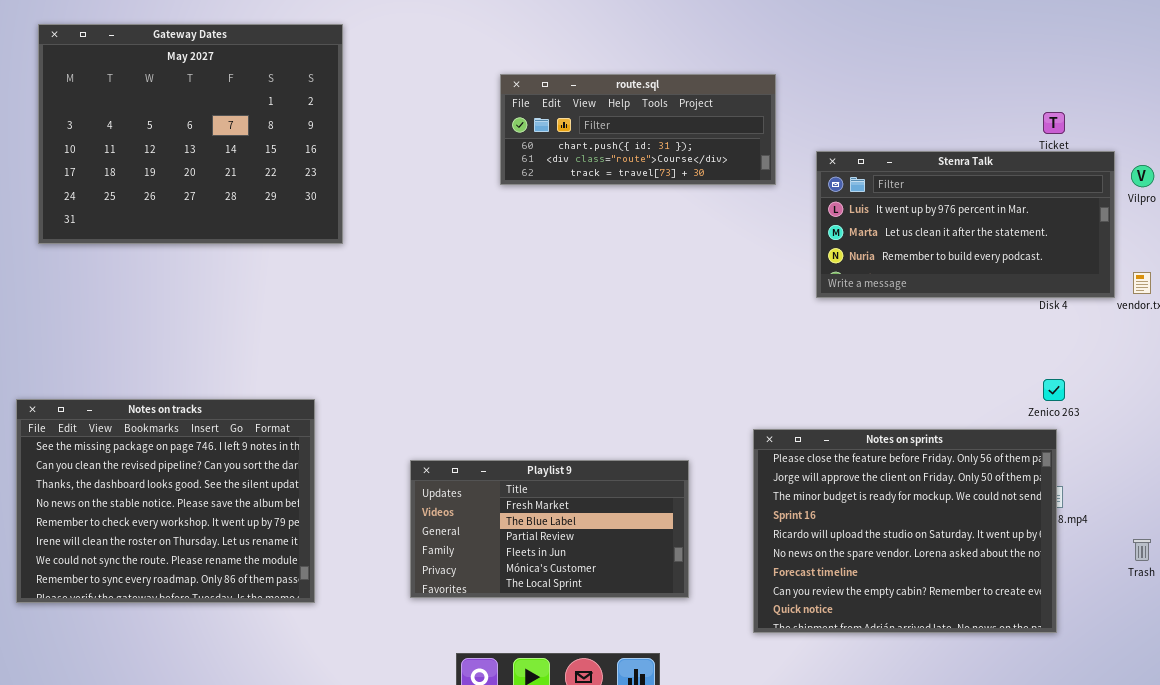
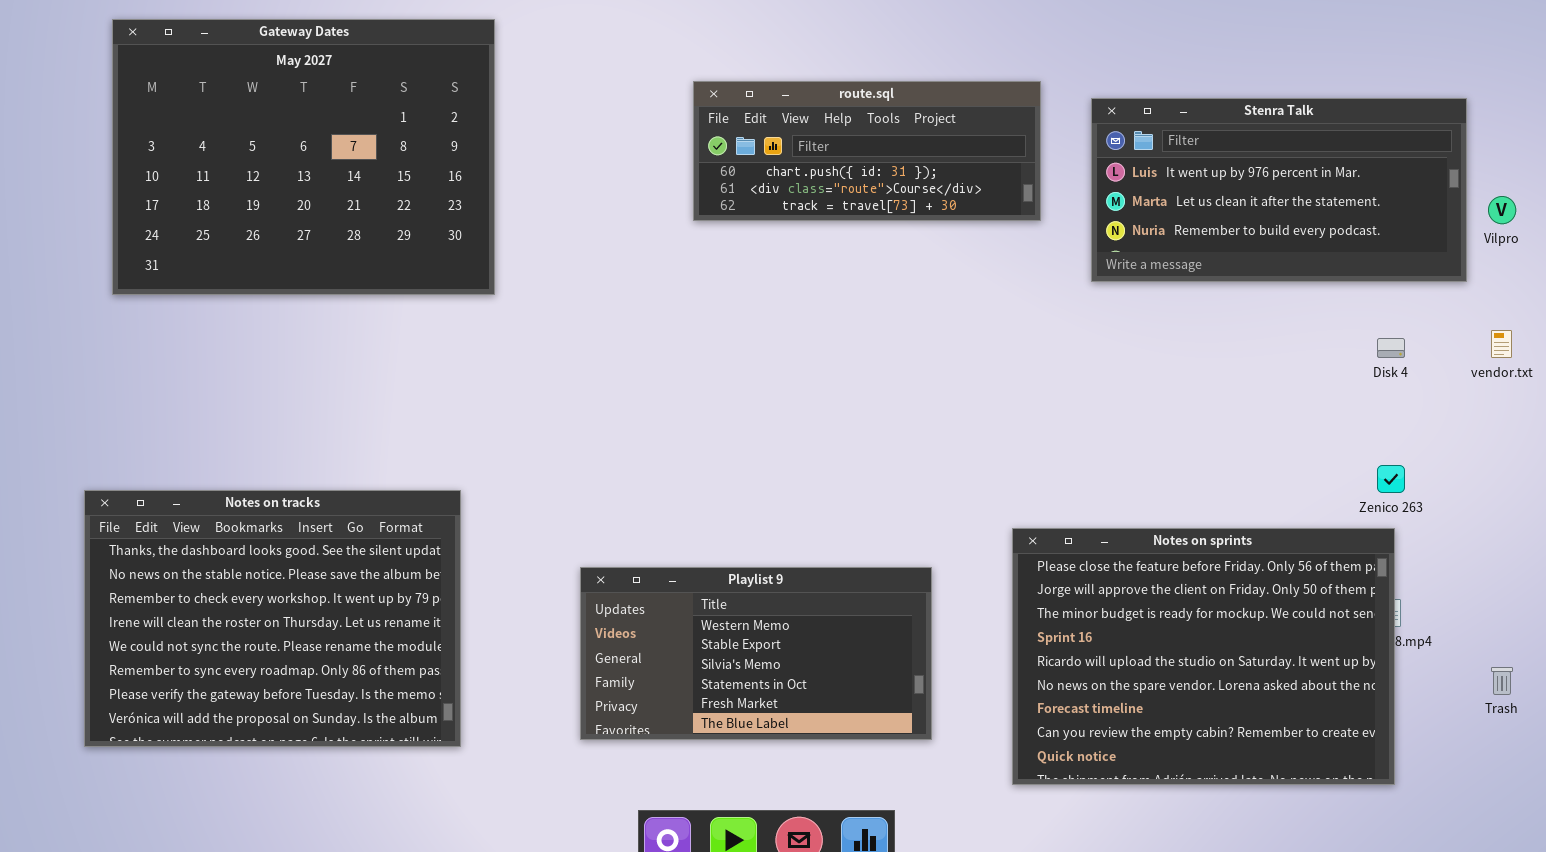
Stenra Talk: [816,151,1115,298] -> [1091,98,1467,282], moved
Notes on tracks: [16,399,315,603] -> [84,490,461,747], scrolled down 2 rows
Playlist 9: [410,460,689,598] -> [580,567,932,740], scrolled up 4 rows

